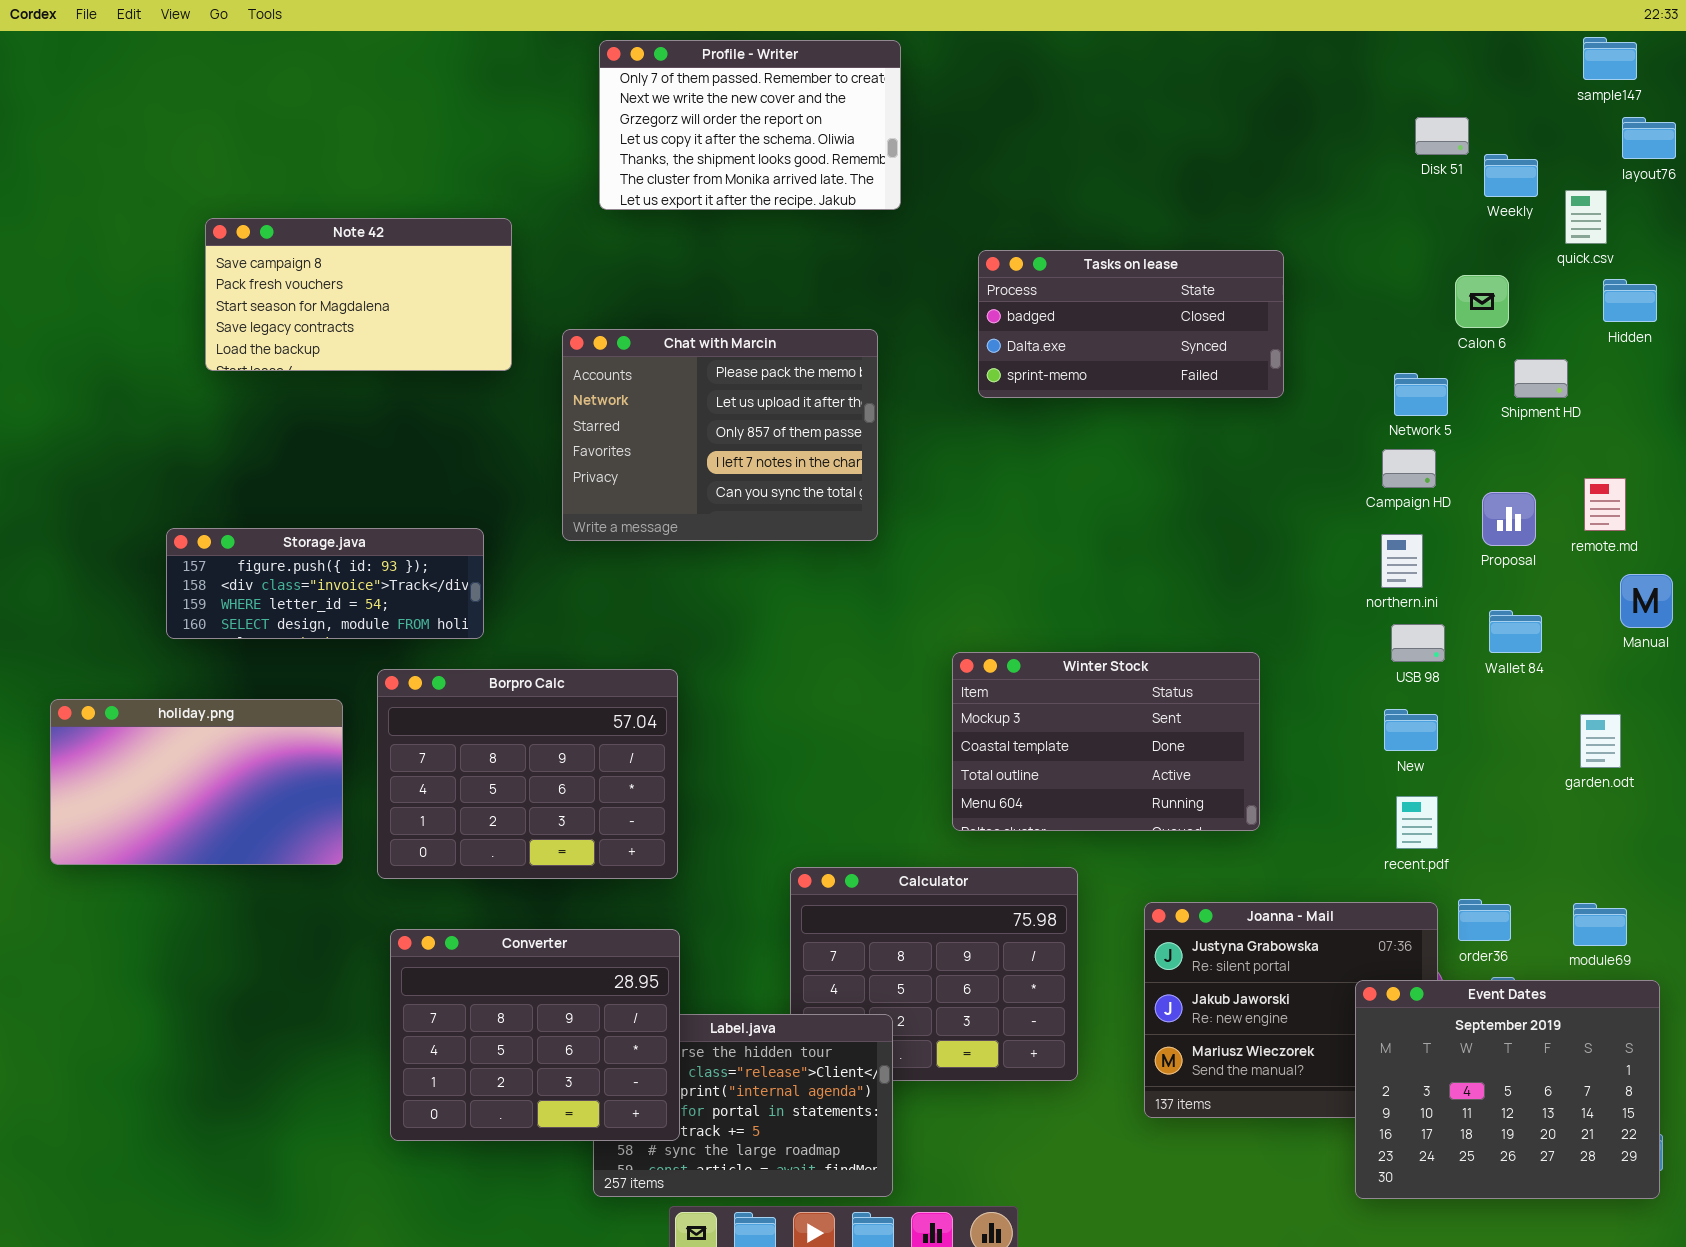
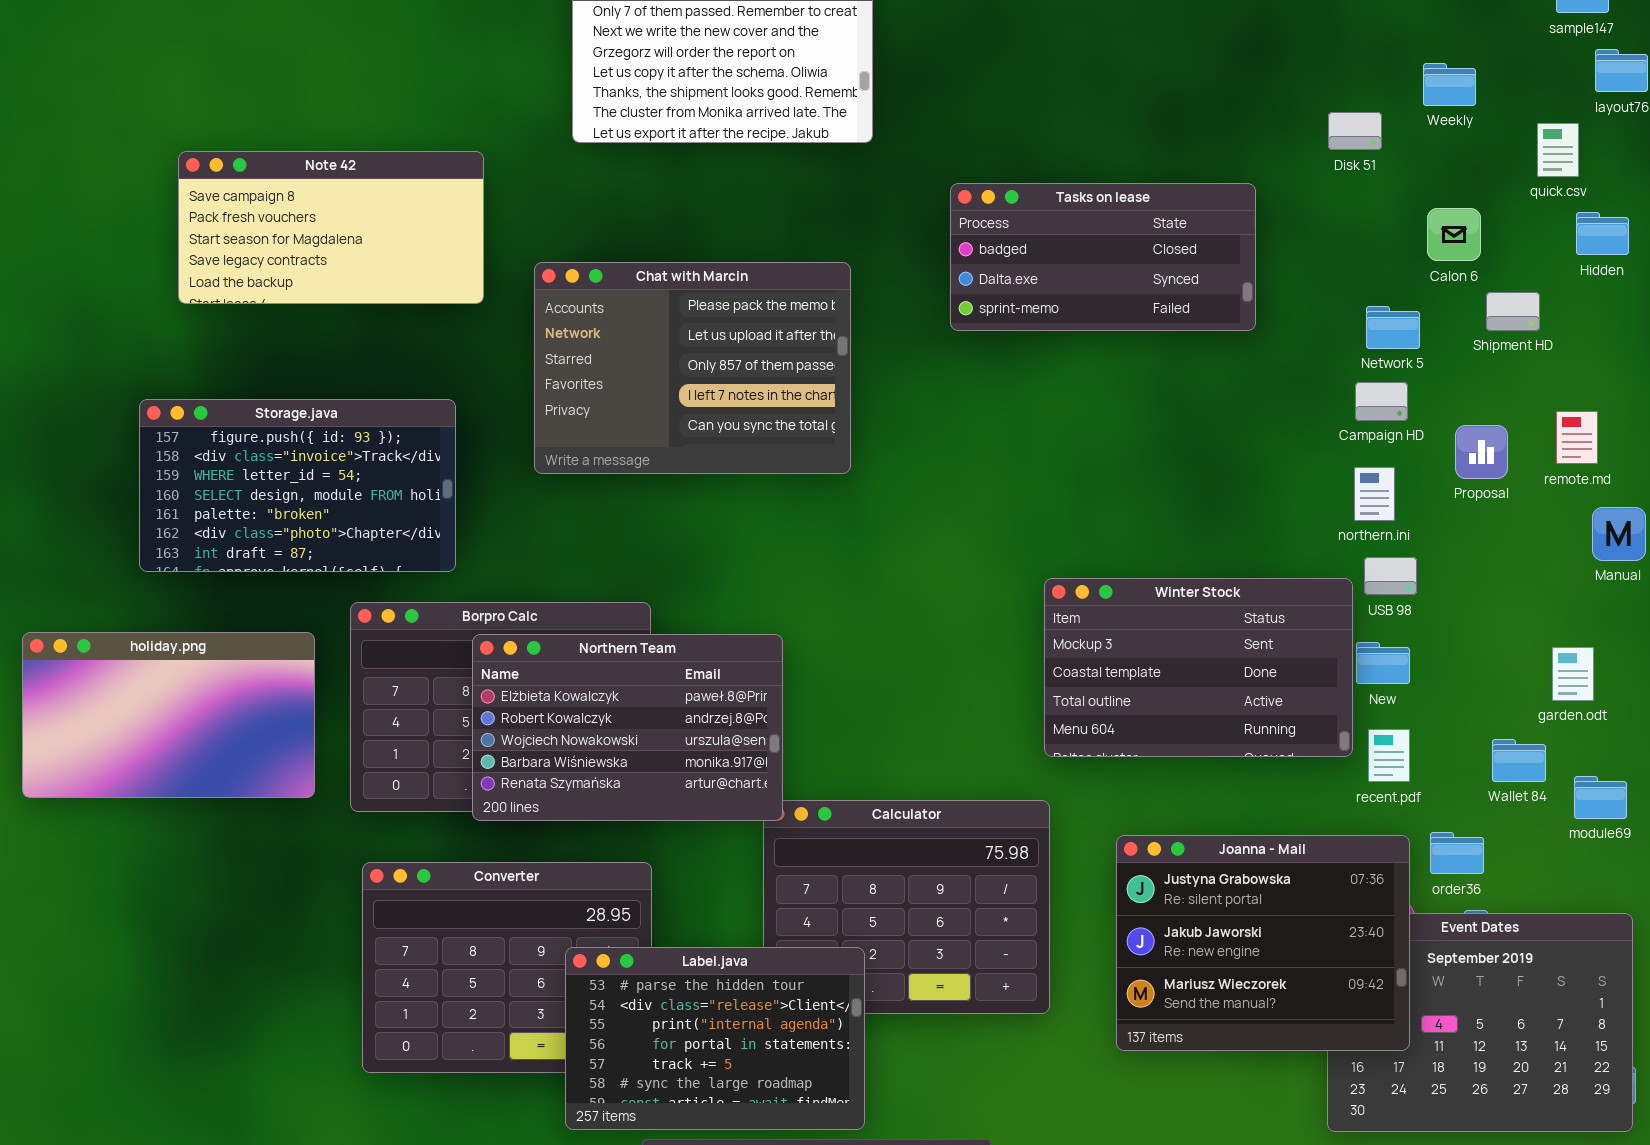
Disk 51: [1415,117,1469,155] -> [1328,112,1382,150], moved
Weekly: [1484,154,1538,197] -> [1423,63,1476,106], moved
Storage.java: [166,528,484,639] -> [139,399,456,572], resized
Wallet 84: [1489,610,1542,653] -> [1492,739,1546,782], moved
Winter Stock: [952,652,1260,831] -> [1044,578,1353,757], moved
Northern Team: none -> [472,634,783,821], opened
Joanna - Mail: [1144,902,1438,1118] -> [1116,835,1410,1051], raised
module69: [1573,903,1627,946] -> [1574,776,1627,819], moved
Label.java: [593,1014,893,1197] -> [565,947,865,1130], raised

